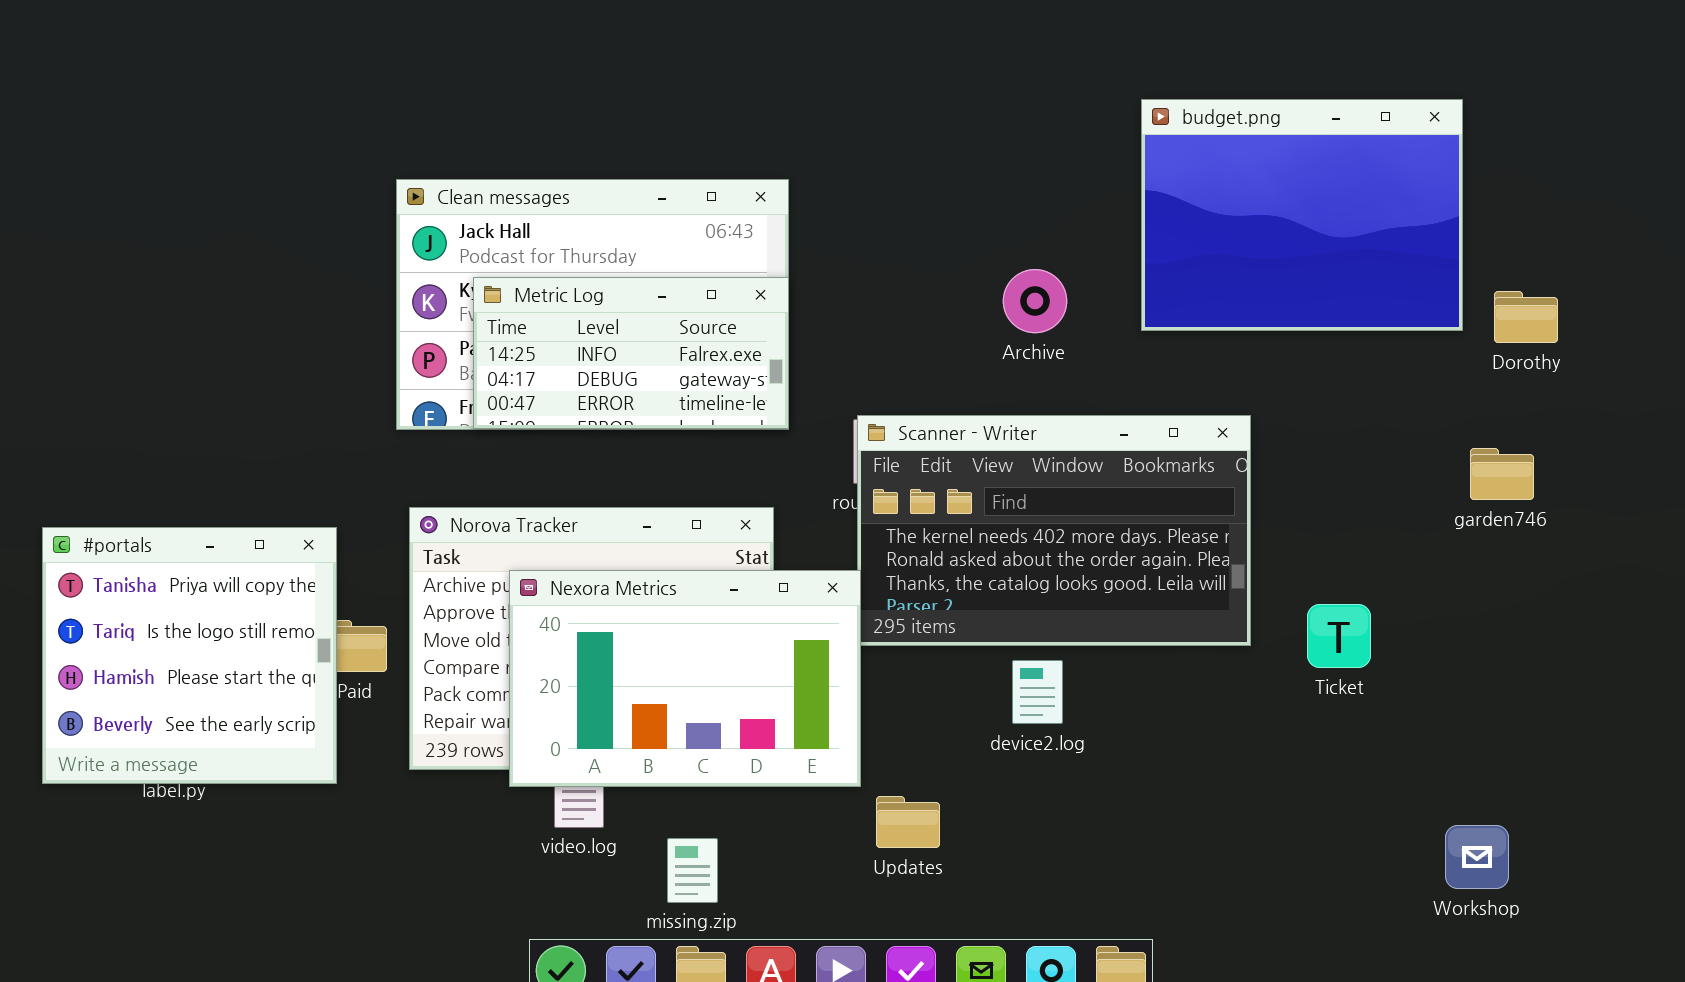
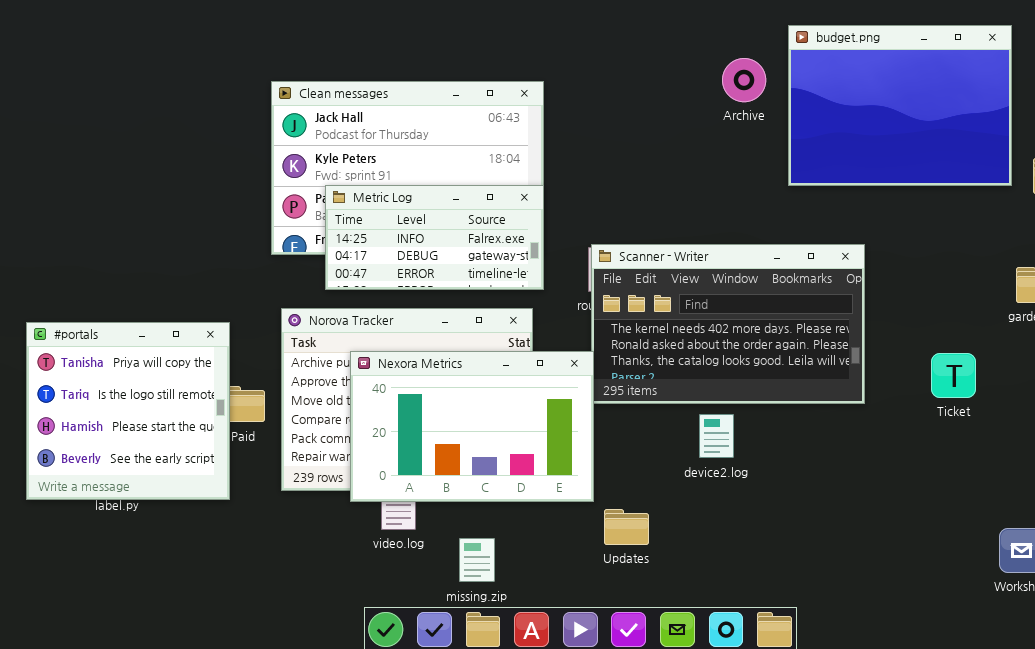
Archive: [1003,269,1067,333] -> [722,58,766,102], moved
Metric Log: [473,277,789,429] -> [325,185,544,290], moved
Ticket: [1307,604,1371,668] -> [931,353,976,398], moved

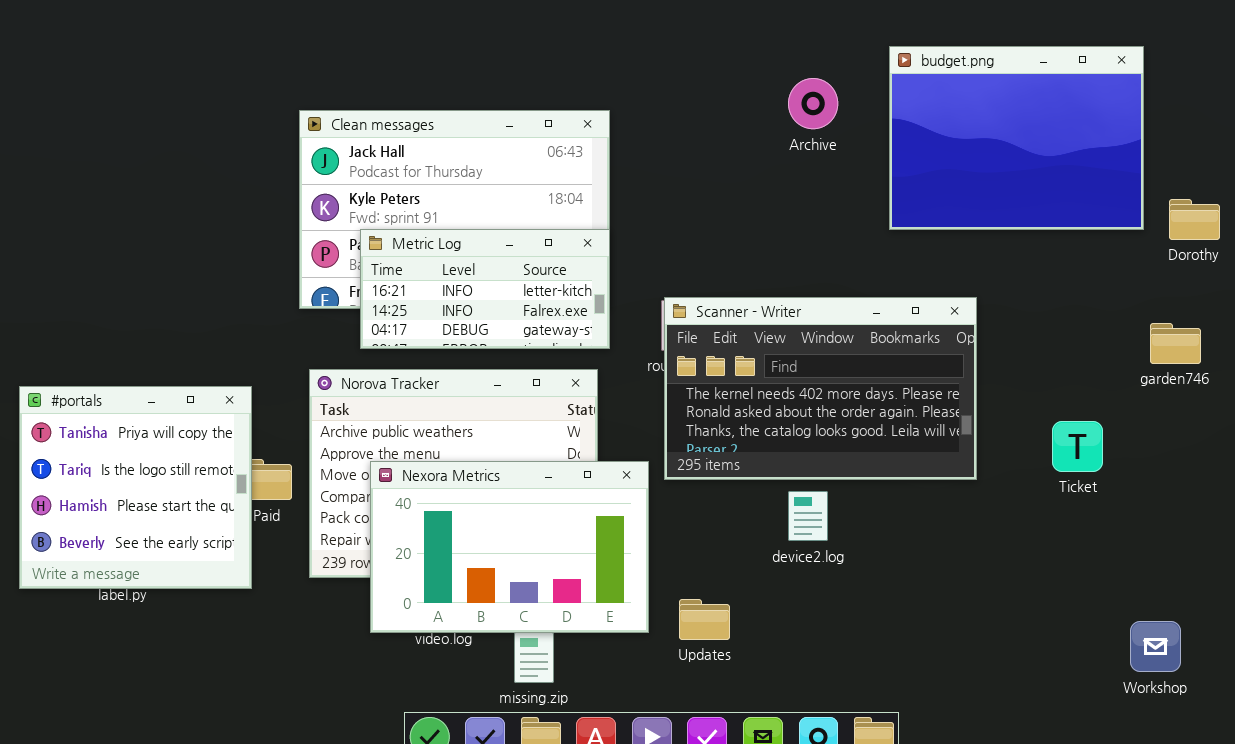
Archive: [722,58,766,102] -> [788,78,838,129], moved
Metric Log: [325,185,544,290] -> [360,229,610,349], scrolled up 1 row
Nexora Metrics: [350,351,594,502] -> [370,461,649,633], moved

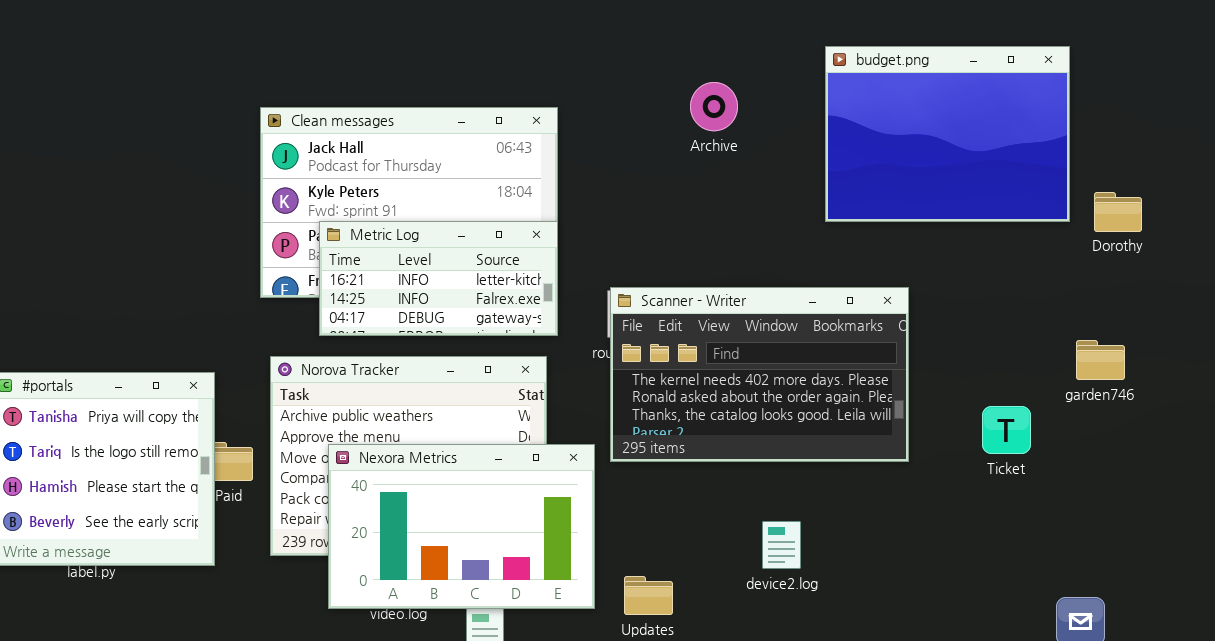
Archive: [788,78,838,129] -> [690,82,738,131], moved
garden746: [1150,323,1201,364] -> [1076,340,1125,380], moved
device2.log: [788,491,828,541] -> [762,521,801,569], moved

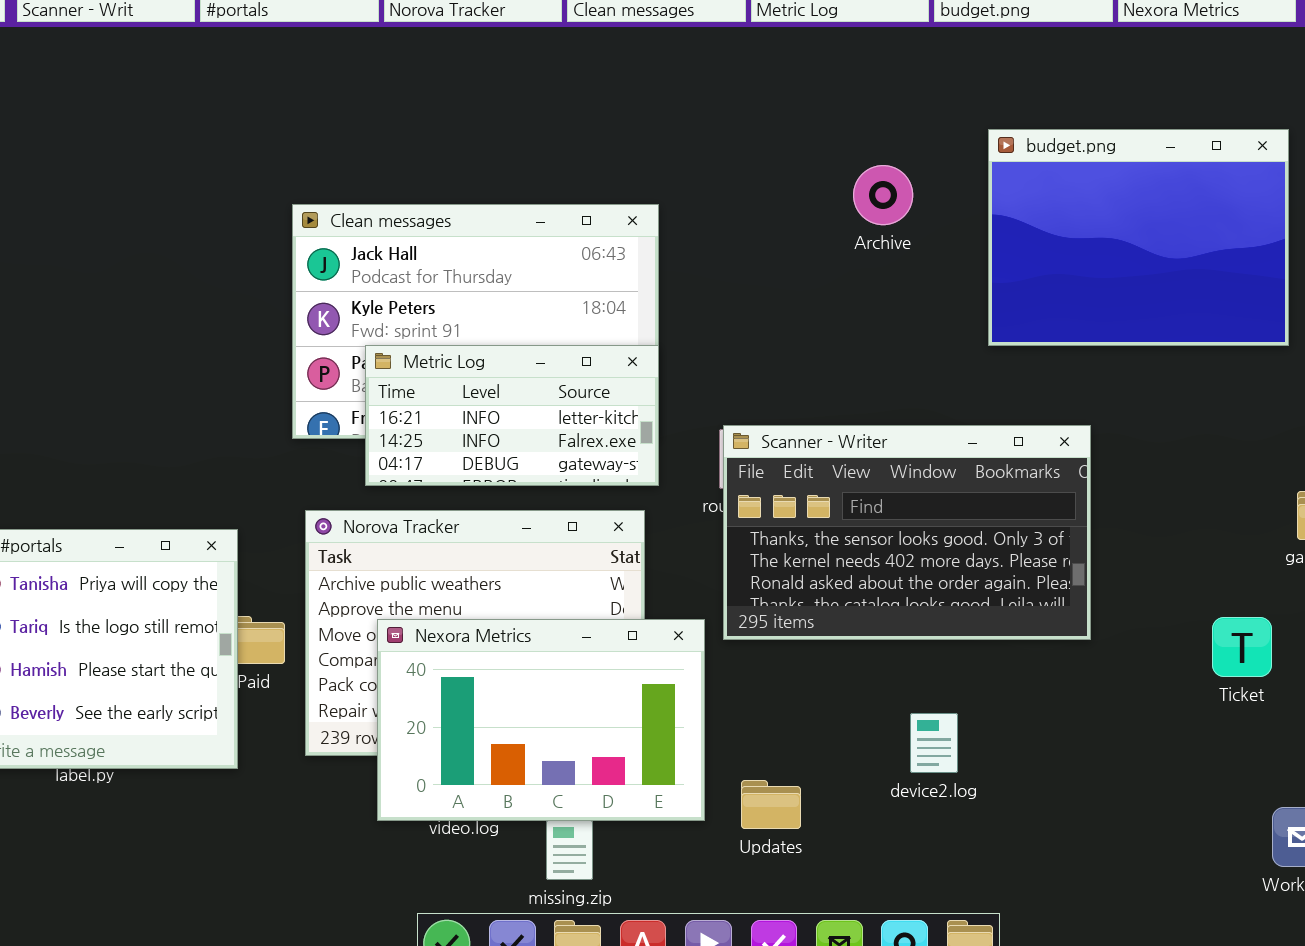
Archive: [690,82,738,131] -> [853,165,913,225], moved
Scanner - Writer: [610,287,909,462] -> [723,425,1091,640], scrolled up 1 row
Ticket: [982,406,1031,454] -> [1212,617,1272,677], moved

